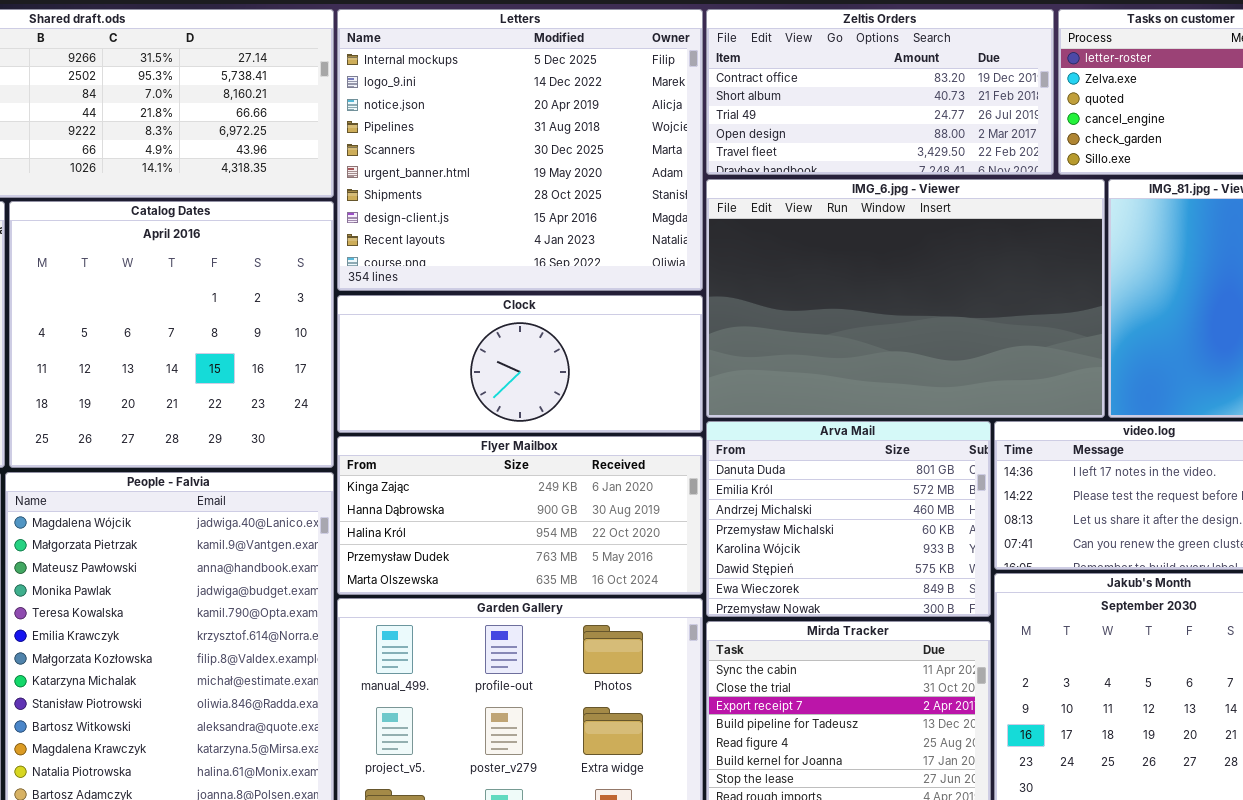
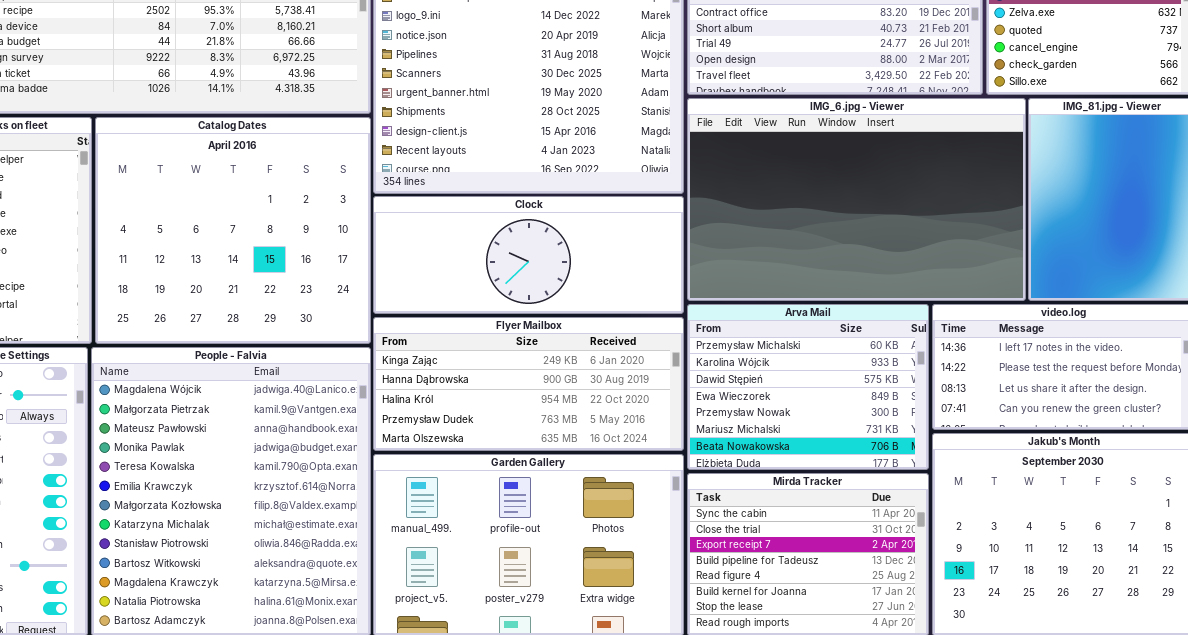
Arva Mail: [706,421,991,617] -> [687,304,929,470], scrolled down 3 rows

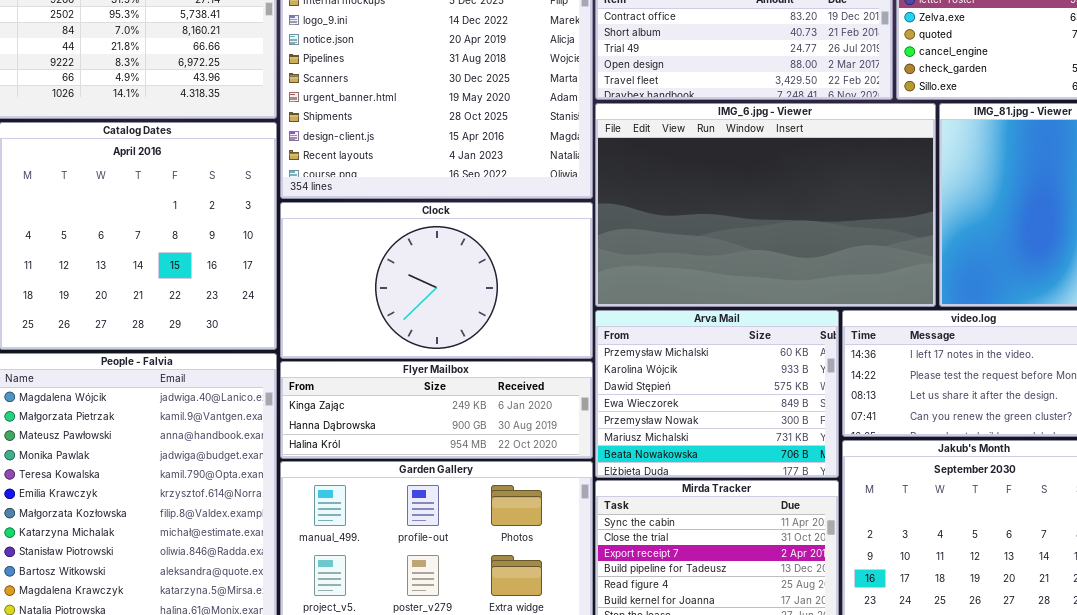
Clock: [373,196,684,314] -> [280,202,593,359], resized
Flyer Mailbox: [373,317,684,451] -> [280,361,593,459], resized

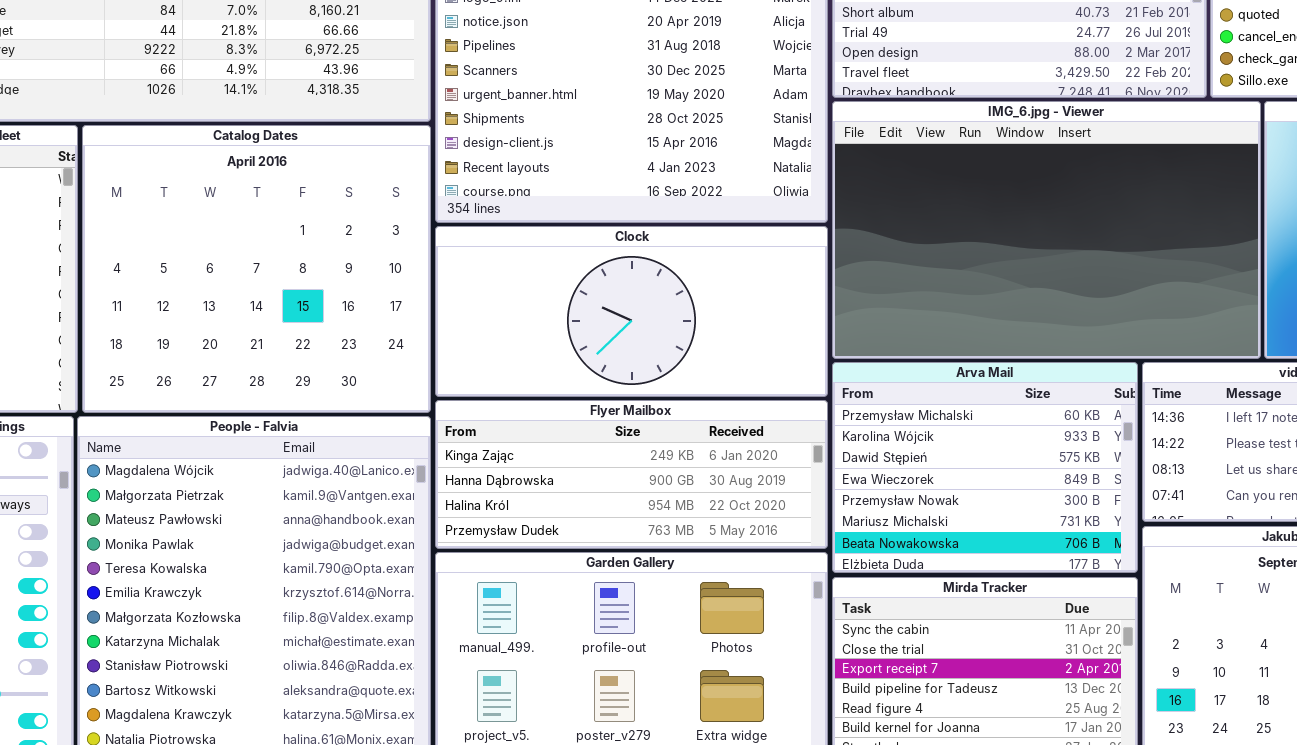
Clock: [280,202,593,359] -> [435,226,828,397], resized
Flyer Mailbox: [280,361,593,459] -> [435,400,828,549], resized

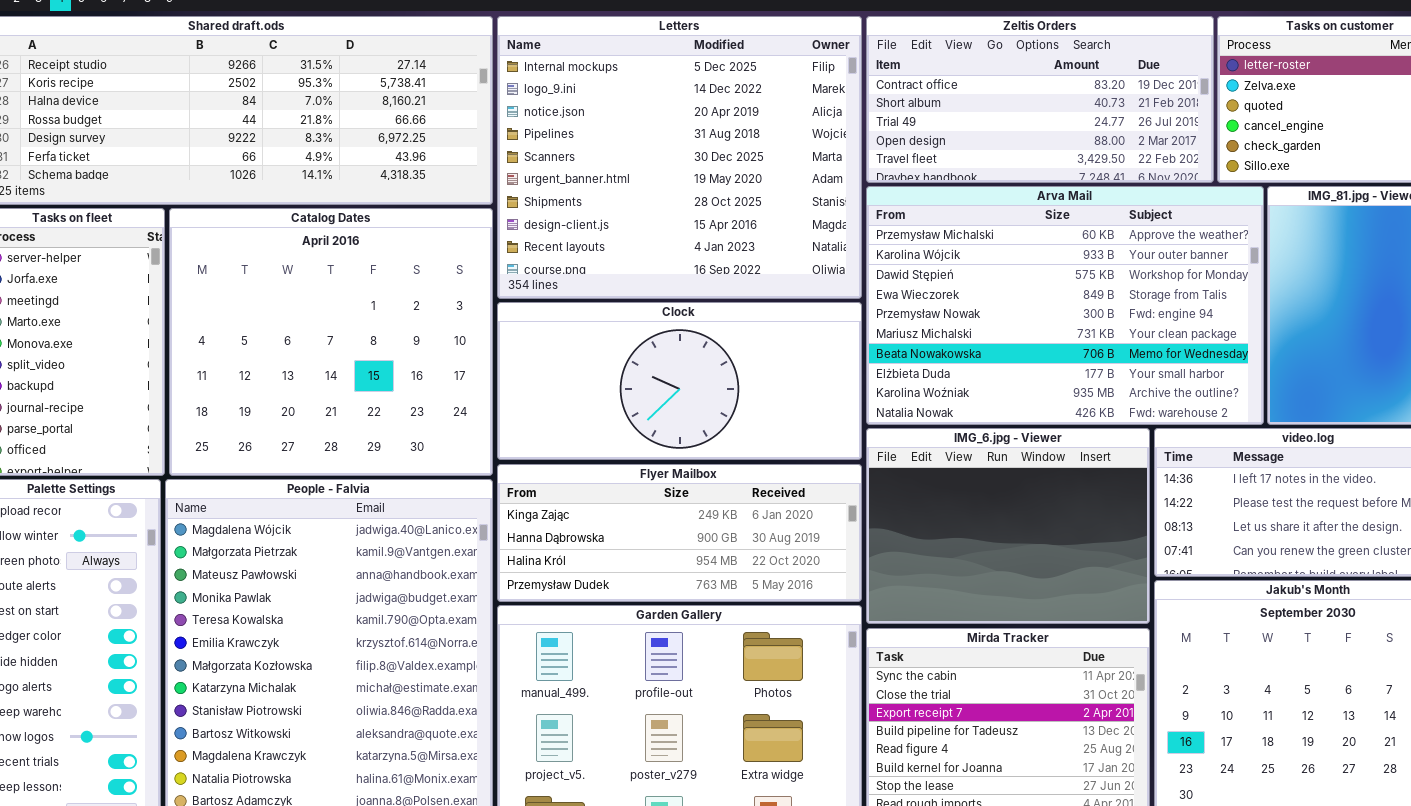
IMG_6.jpg - Viewer: [832,101,1261,359] -> [866,428,1150,624], moved, resized
Arva Mail: [832,362,1138,573] -> [866,186,1264,425], moved, resized

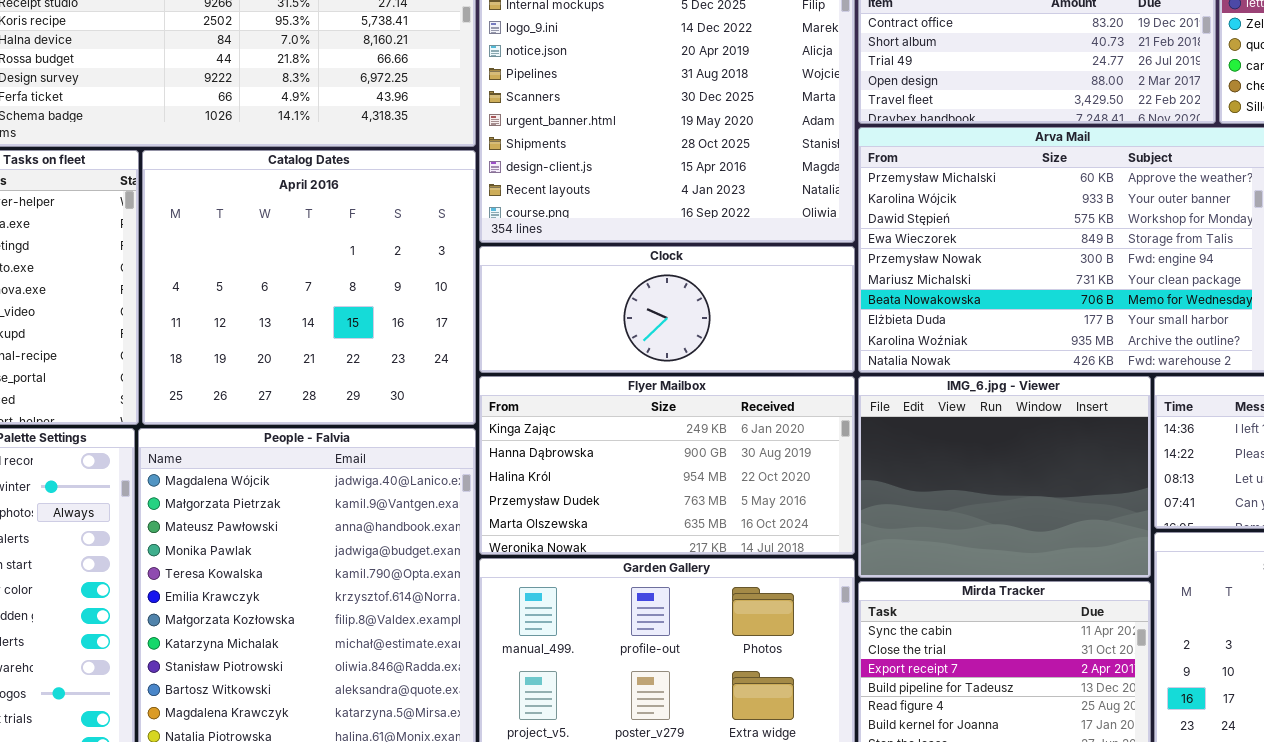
Clock: [497,302,862,460] -> [479,246,855,373], resized
Flyer Mailbox: [497,464,862,602] -> [479,376,855,555], resized

